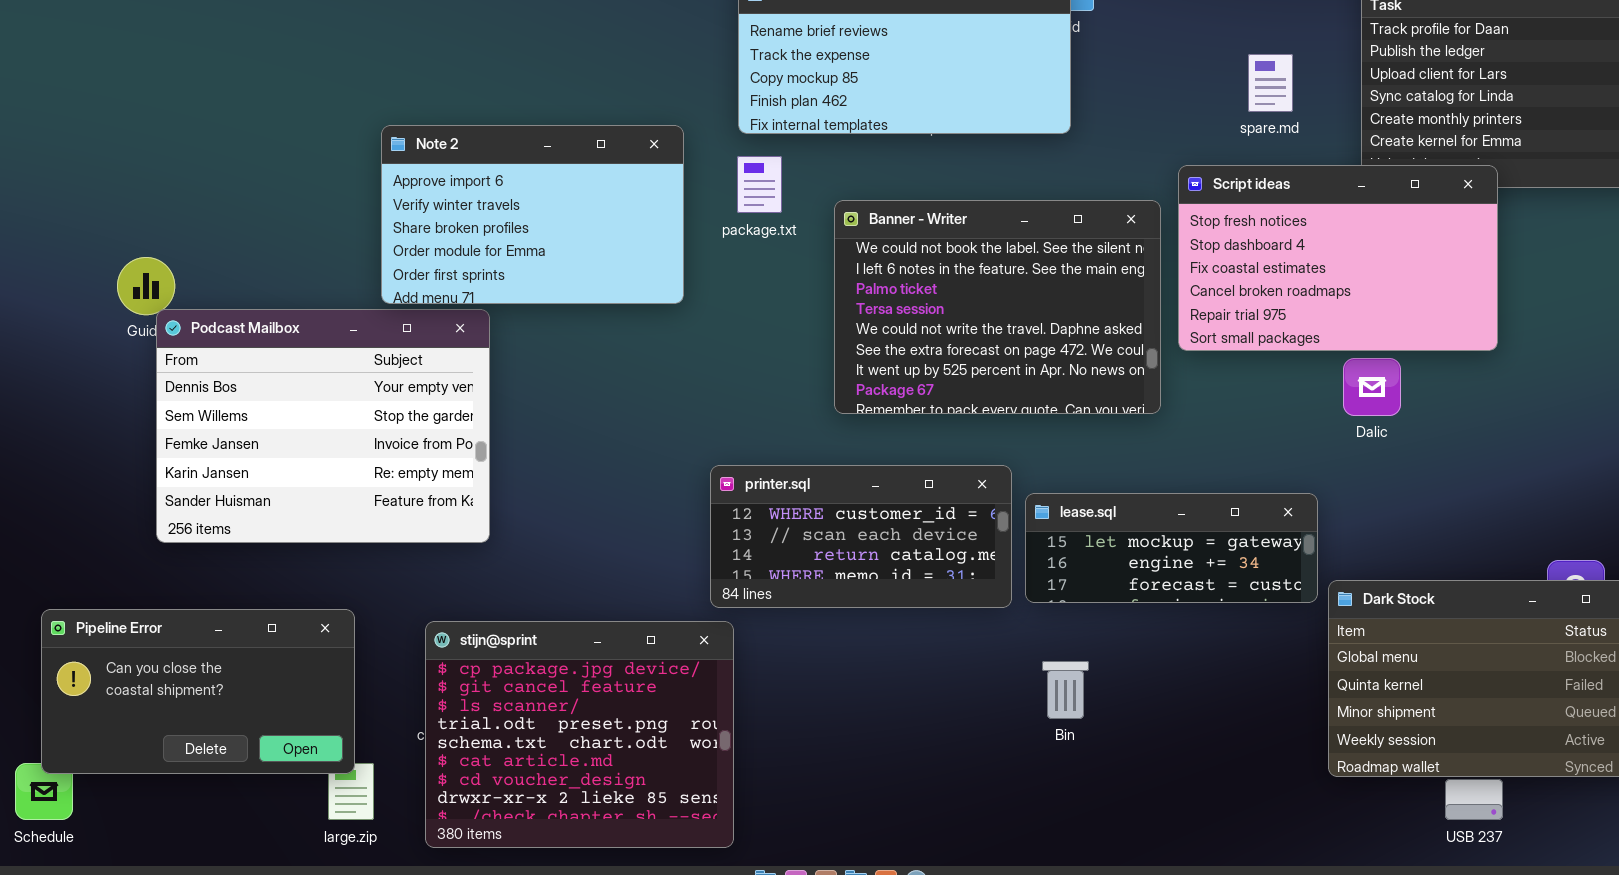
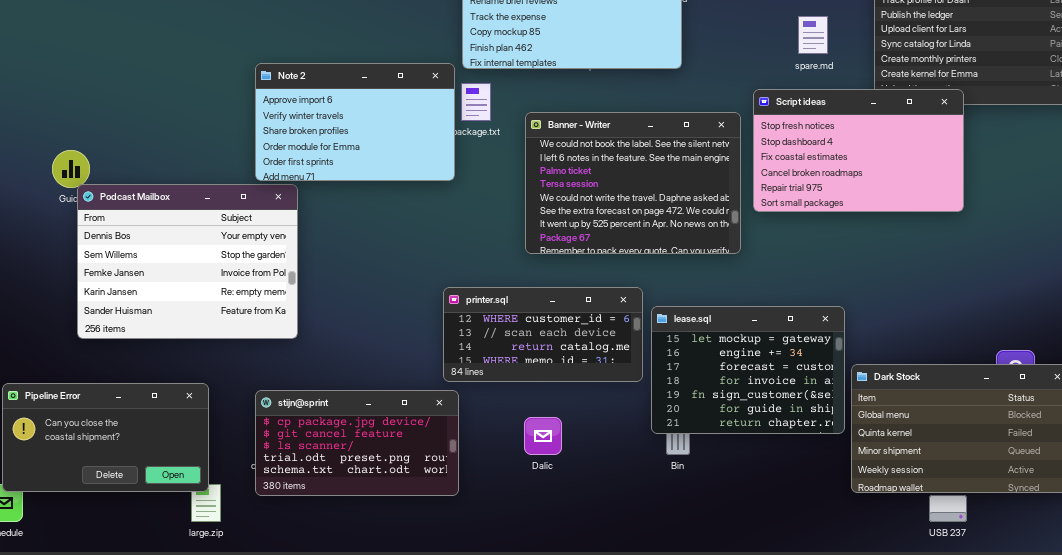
Note 2: [381,125,684,304] -> [255,63,455,181], moved
Dalic: [1343,358,1401,416] -> [524,417,562,455], moved
lease.sql: [1025,493,1318,603] -> [651,306,845,434], resized
stijn@sprint: [425,621,734,848] -> [255,390,459,496], resized

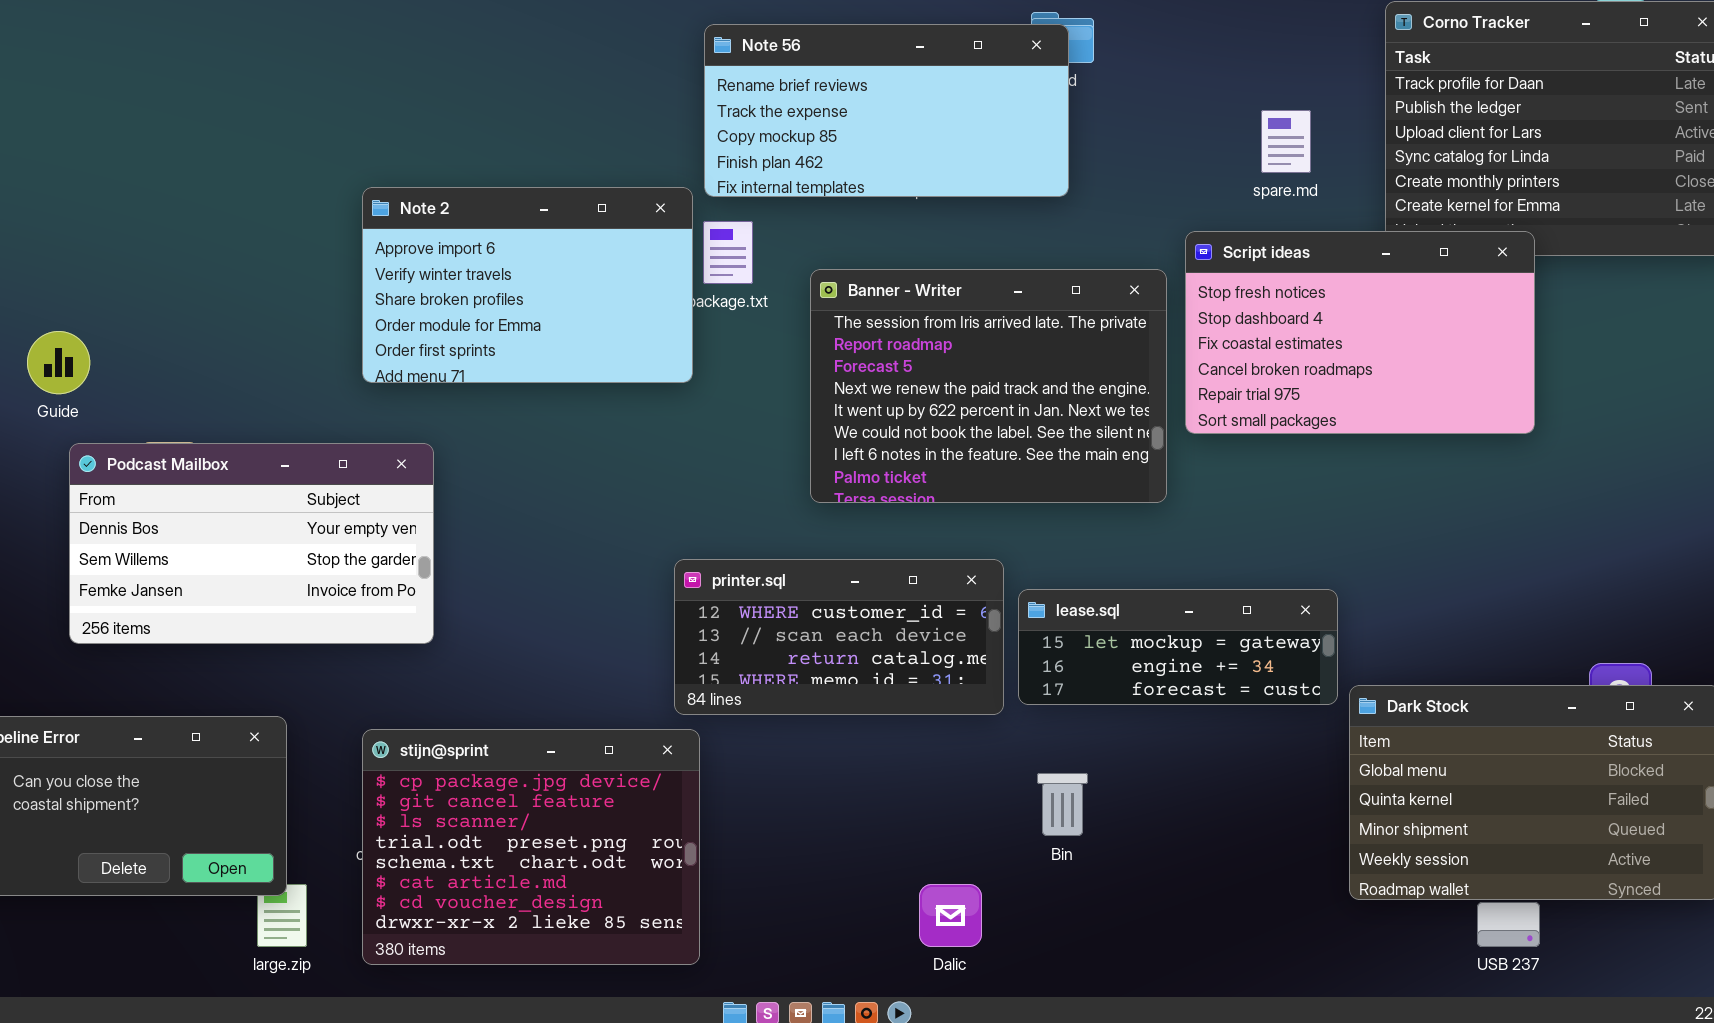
Banner - Writer: [525,112,741,254] -> [810,269,1167,503], scrolled up 5 rows
Podcast Mailbox: [77,184,298,339] -> [69,443,434,644], resized
lease.sql: [651,306,845,434] -> [1018,589,1338,705], resized
stijn@sprint: [255,390,459,496] -> [362,729,700,965], resized
Dalic: [524,417,562,455] -> [919,884,982,947], moved

